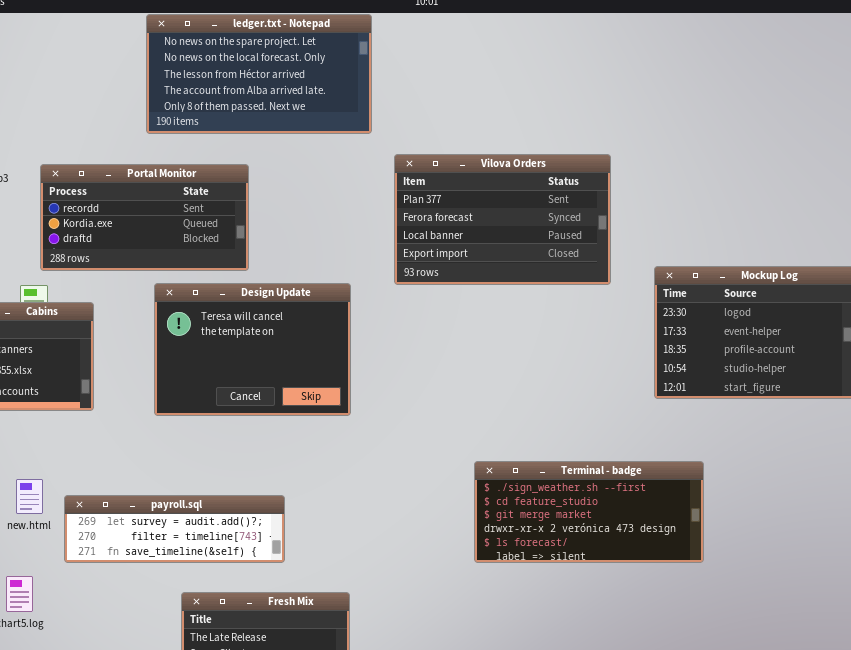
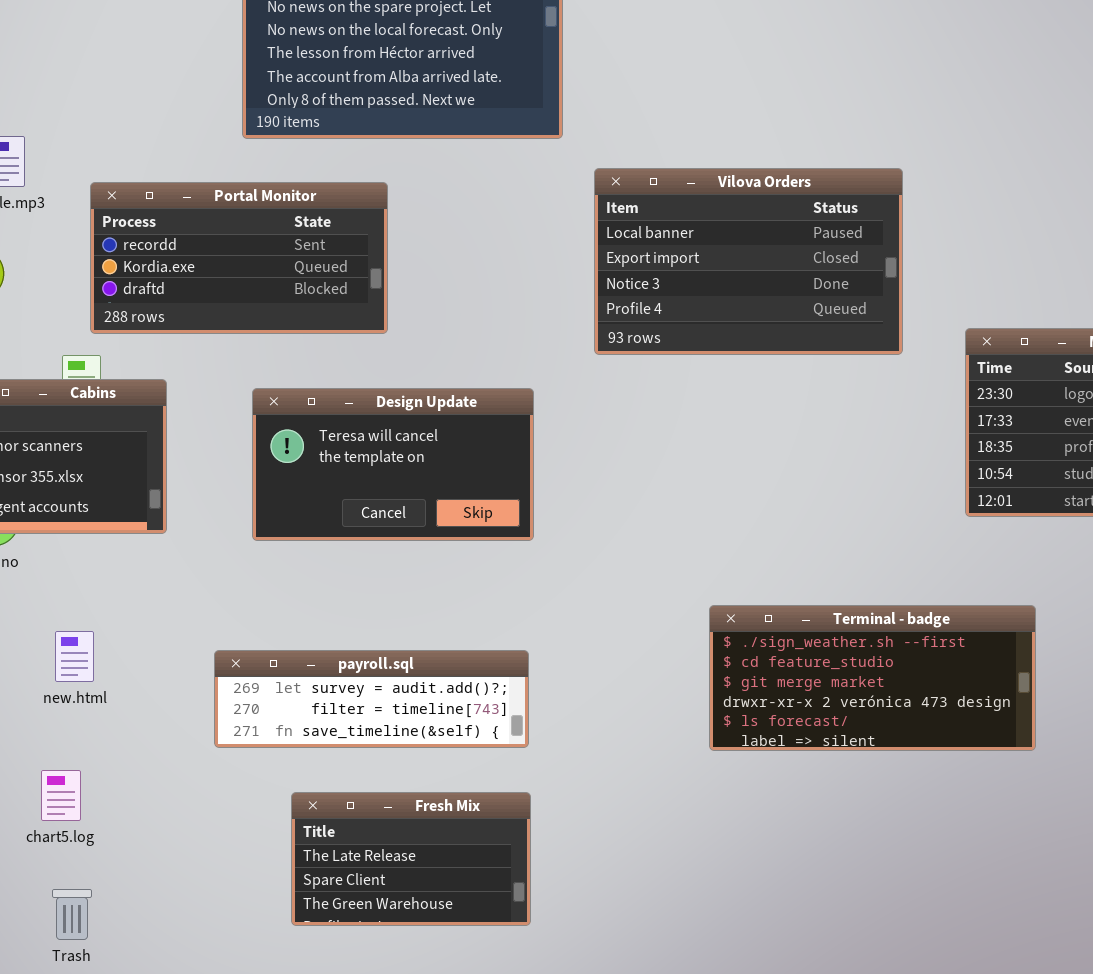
Vilova Orders: [394,154,611,285] -> [594,168,903,355], scrolled down 2 rows
Design Update: [154,283,351,416] -> [252,388,534,541], resized
payroll.sql: [64,495,285,563] -> [214,650,529,748], moved

